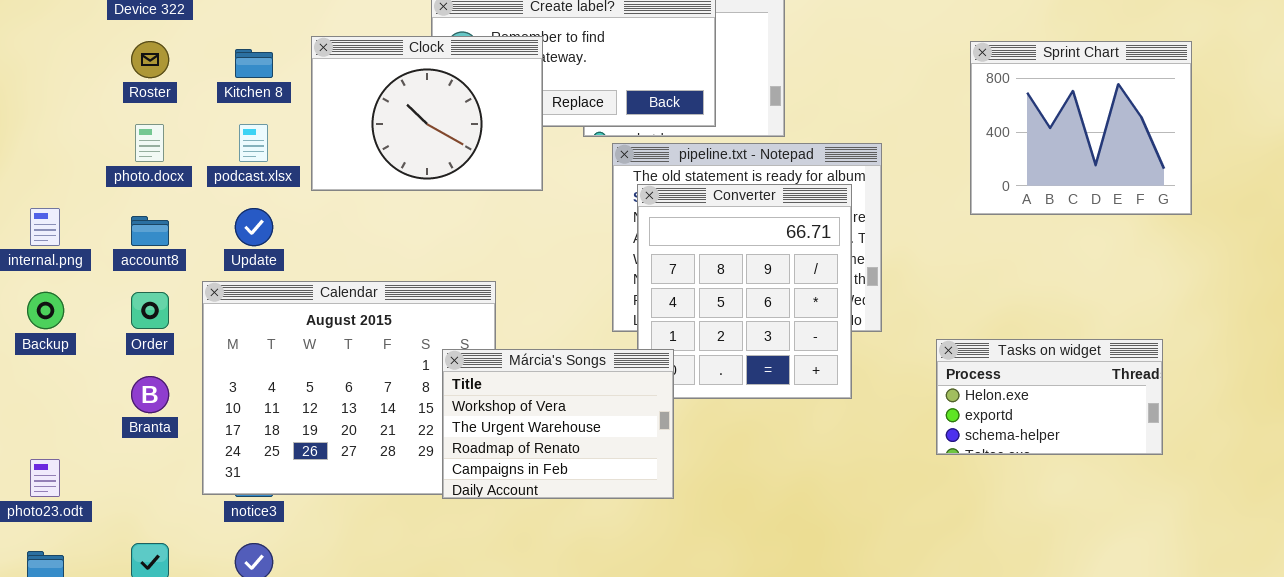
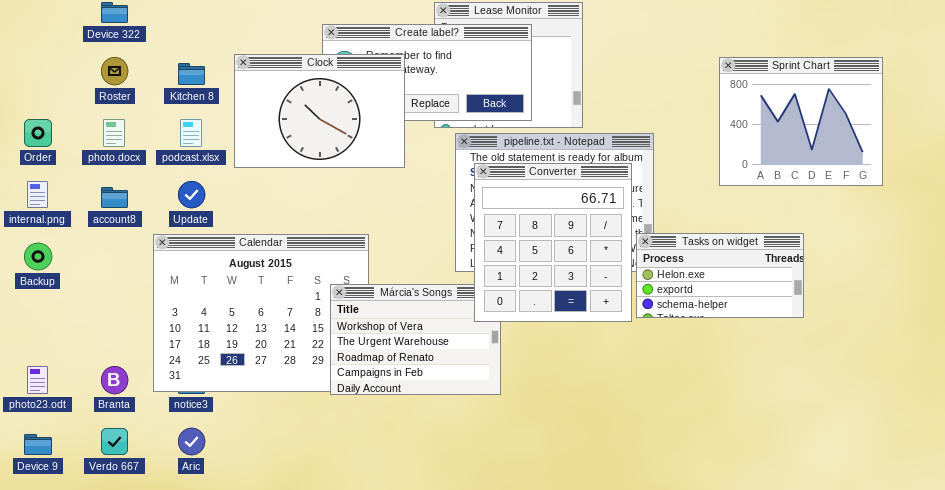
Converter: [637,184,852,399] -> [474,163,632,322], raised
Order: [131,292,169,329] -> [24,119,52,147], moved
Tasks on widget: [936,339,1163,455] -> [636,233,804,318], moved
Branta: [131,376,169,413] -> [101,366,128,394], moved

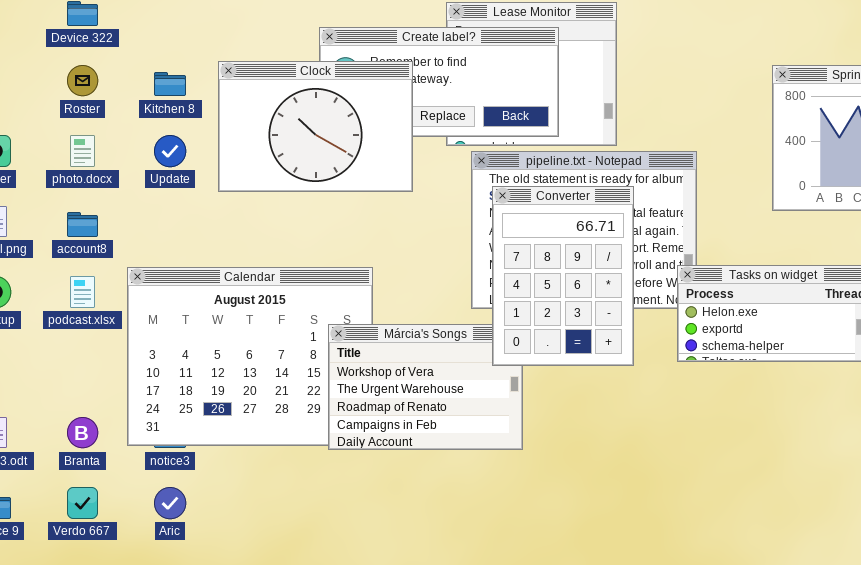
podcast.xlsx: [180,119,202,147] -> [70,276,95,308], moved
Converter: [474,163,632,322] -> [492,186,634,366], resized
Update: [178,181,205,208] -> [154,135,186,167], moved

